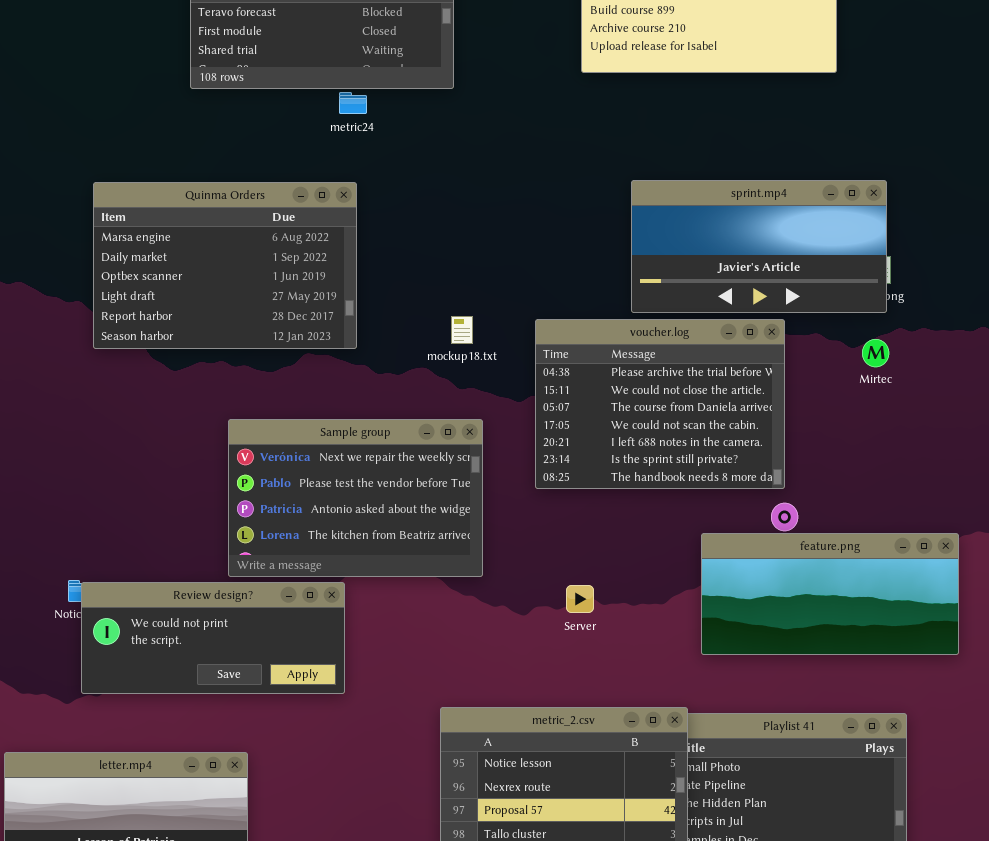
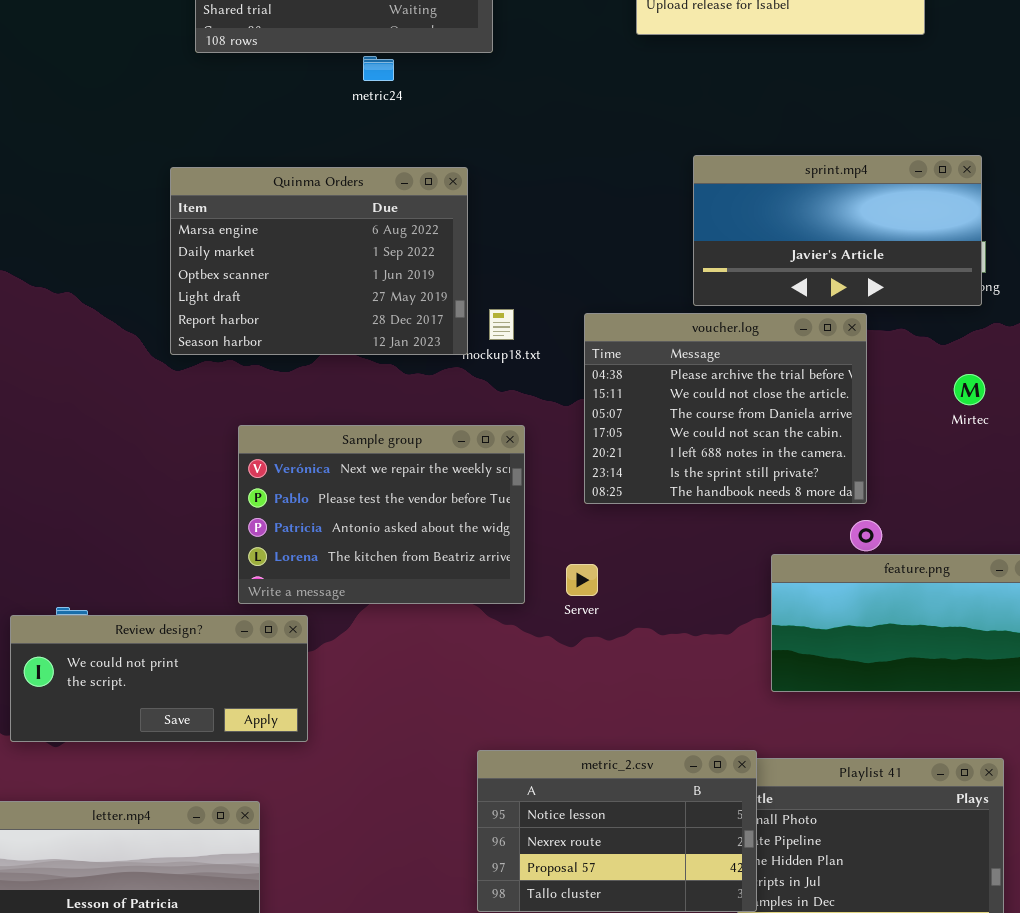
Quinma Orders: [93,182,357,349] -> [170,167,468,355], moved
Mirtec: [862,339,889,367] -> [954,374,985,405], moved
Review design?: [81,582,345,694] -> [10,615,308,742], moved
Server: [566,585,594,613] -> [566,564,598,596], moved

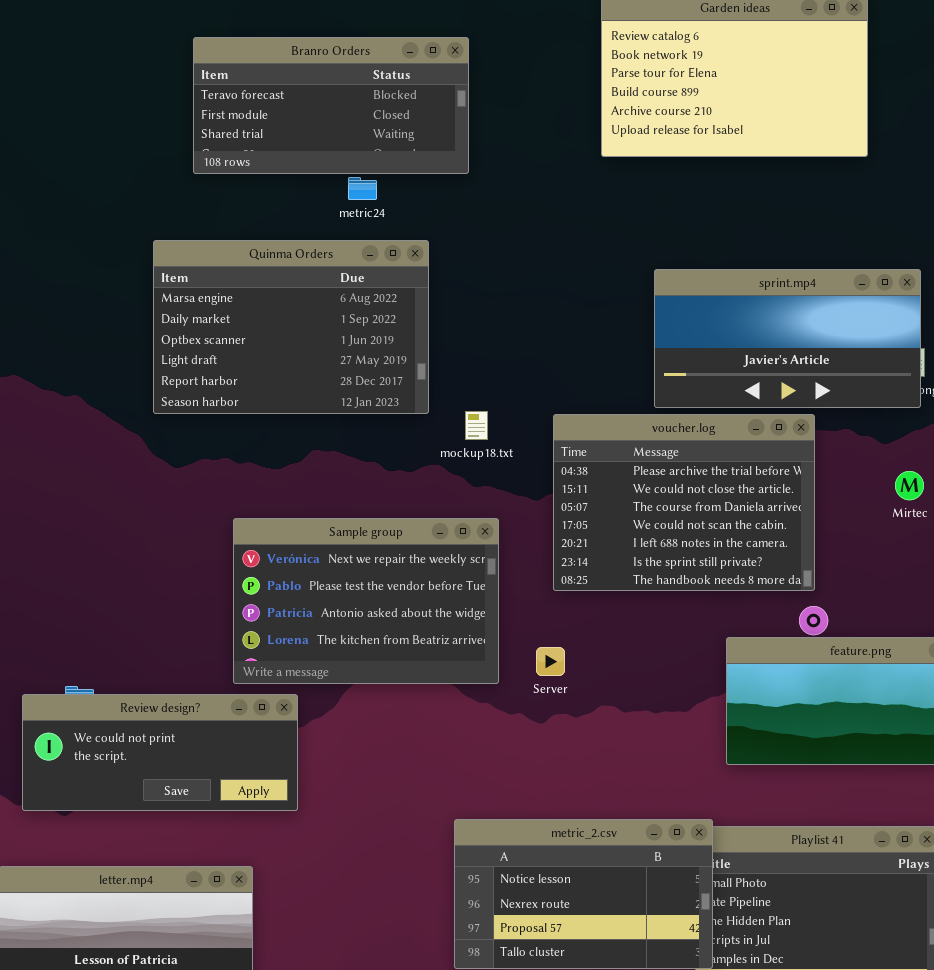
Quinma Orders: [170,167,468,355] -> [153,240,429,414], moved

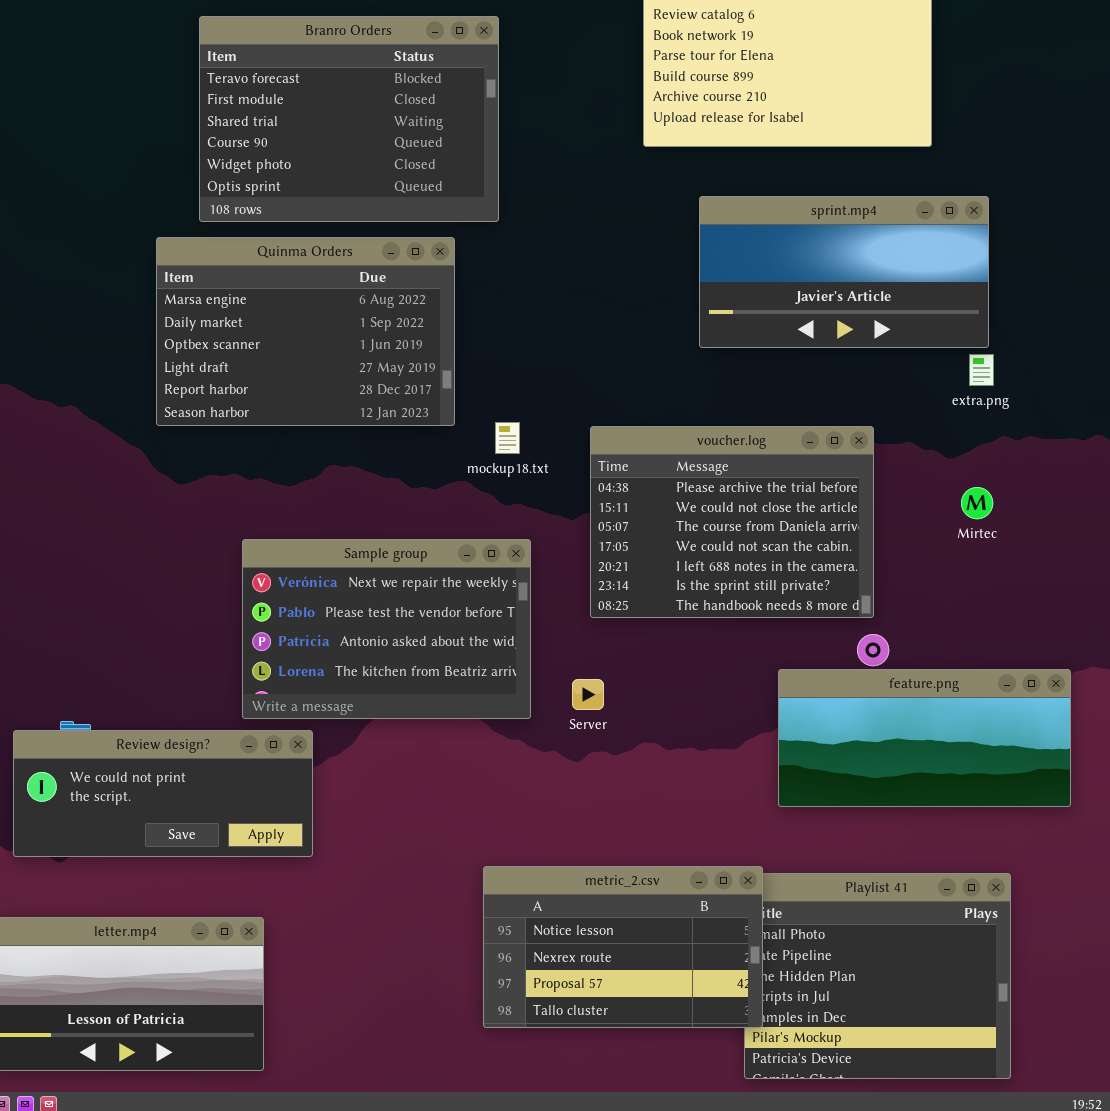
Branro Orders: [193,37,469,174] -> [199,16,499,222], resized
sprint.mp4: [654,269,921,408] -> [699,196,989,348], moved

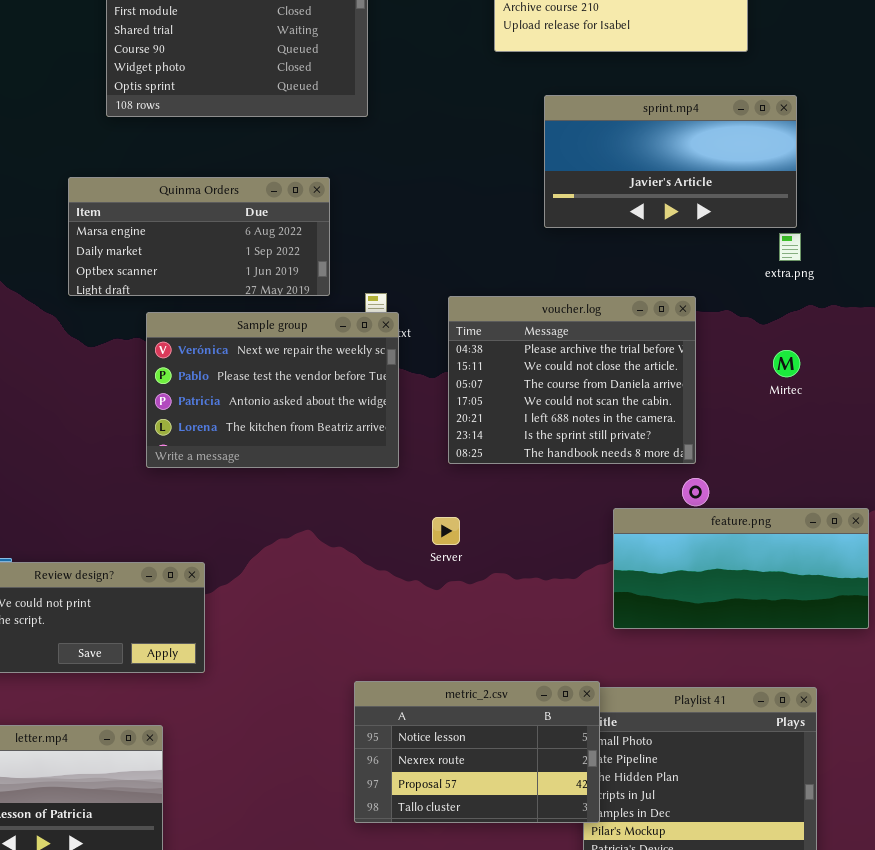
Quinma Orders: [156,237,455,426] -> [68,177,330,296], resized
Sample group: [242,539,531,719] -> [146,312,399,468], moved

